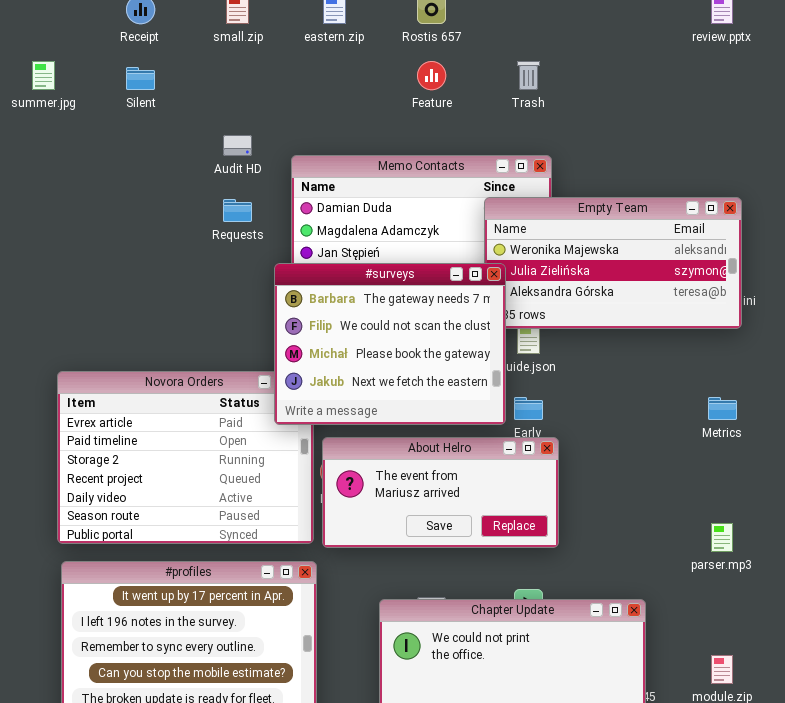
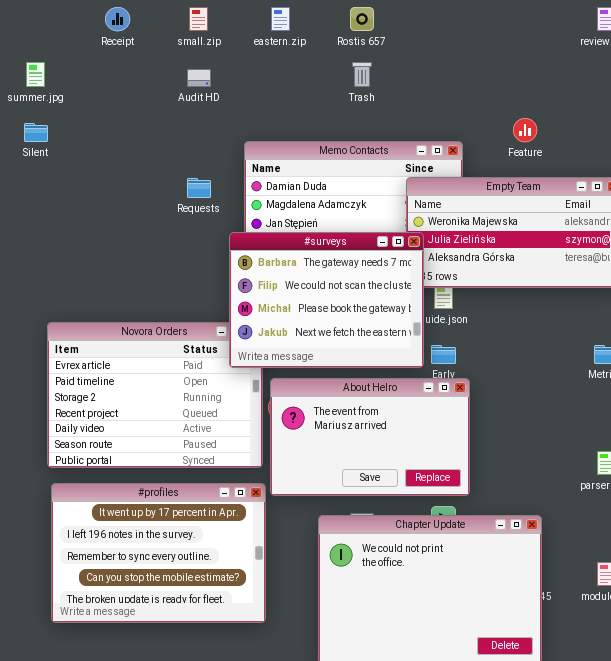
Feature: [417,61,446,90] -> [513,118,537,142], moved
Trash: [517,61,540,90] -> [352,62,372,87], moved
Silent: [126,67,155,90] -> [24,123,48,142], moved
Audit HD: [223,135,252,156] -> [187,69,211,87], moved
About Helro: [322,437,559,548] -> [270,378,470,496], resized

